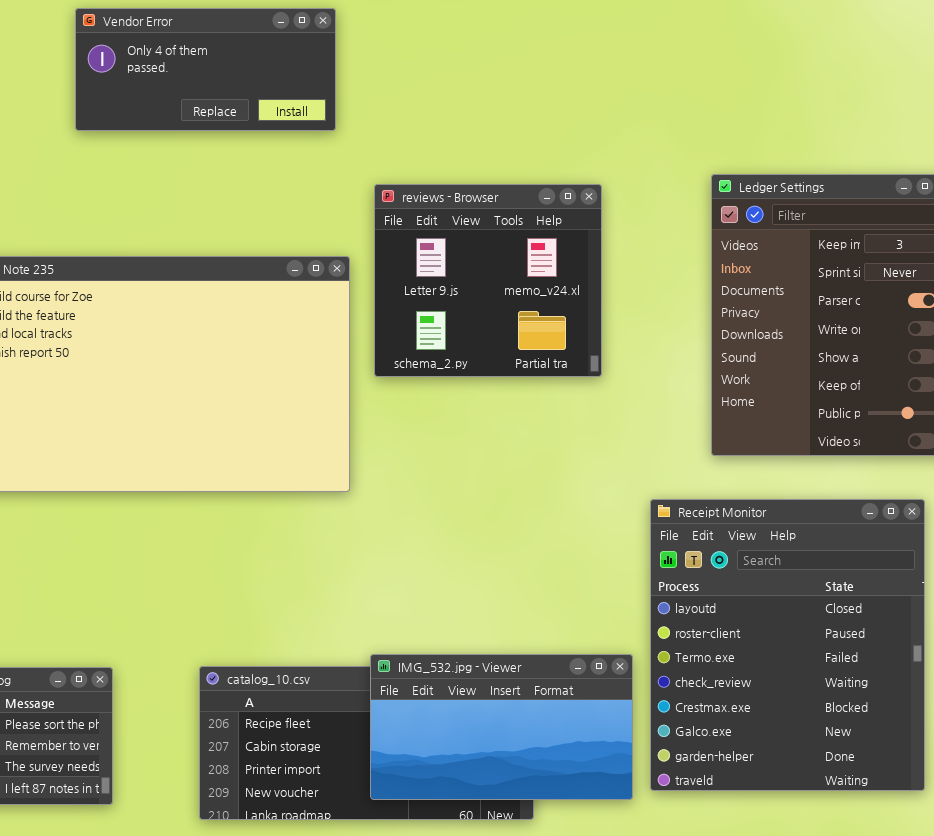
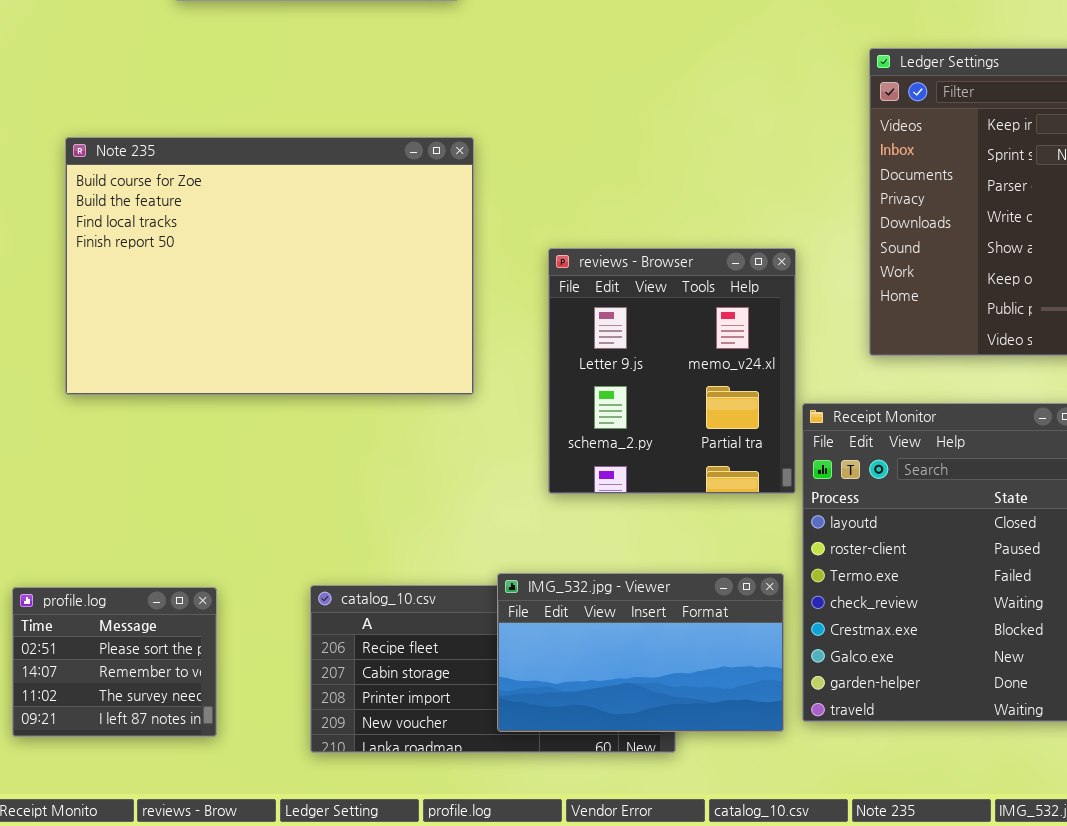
reviews - Browser: [374,184,602,377] -> [548,248,796,494], moved, resized

